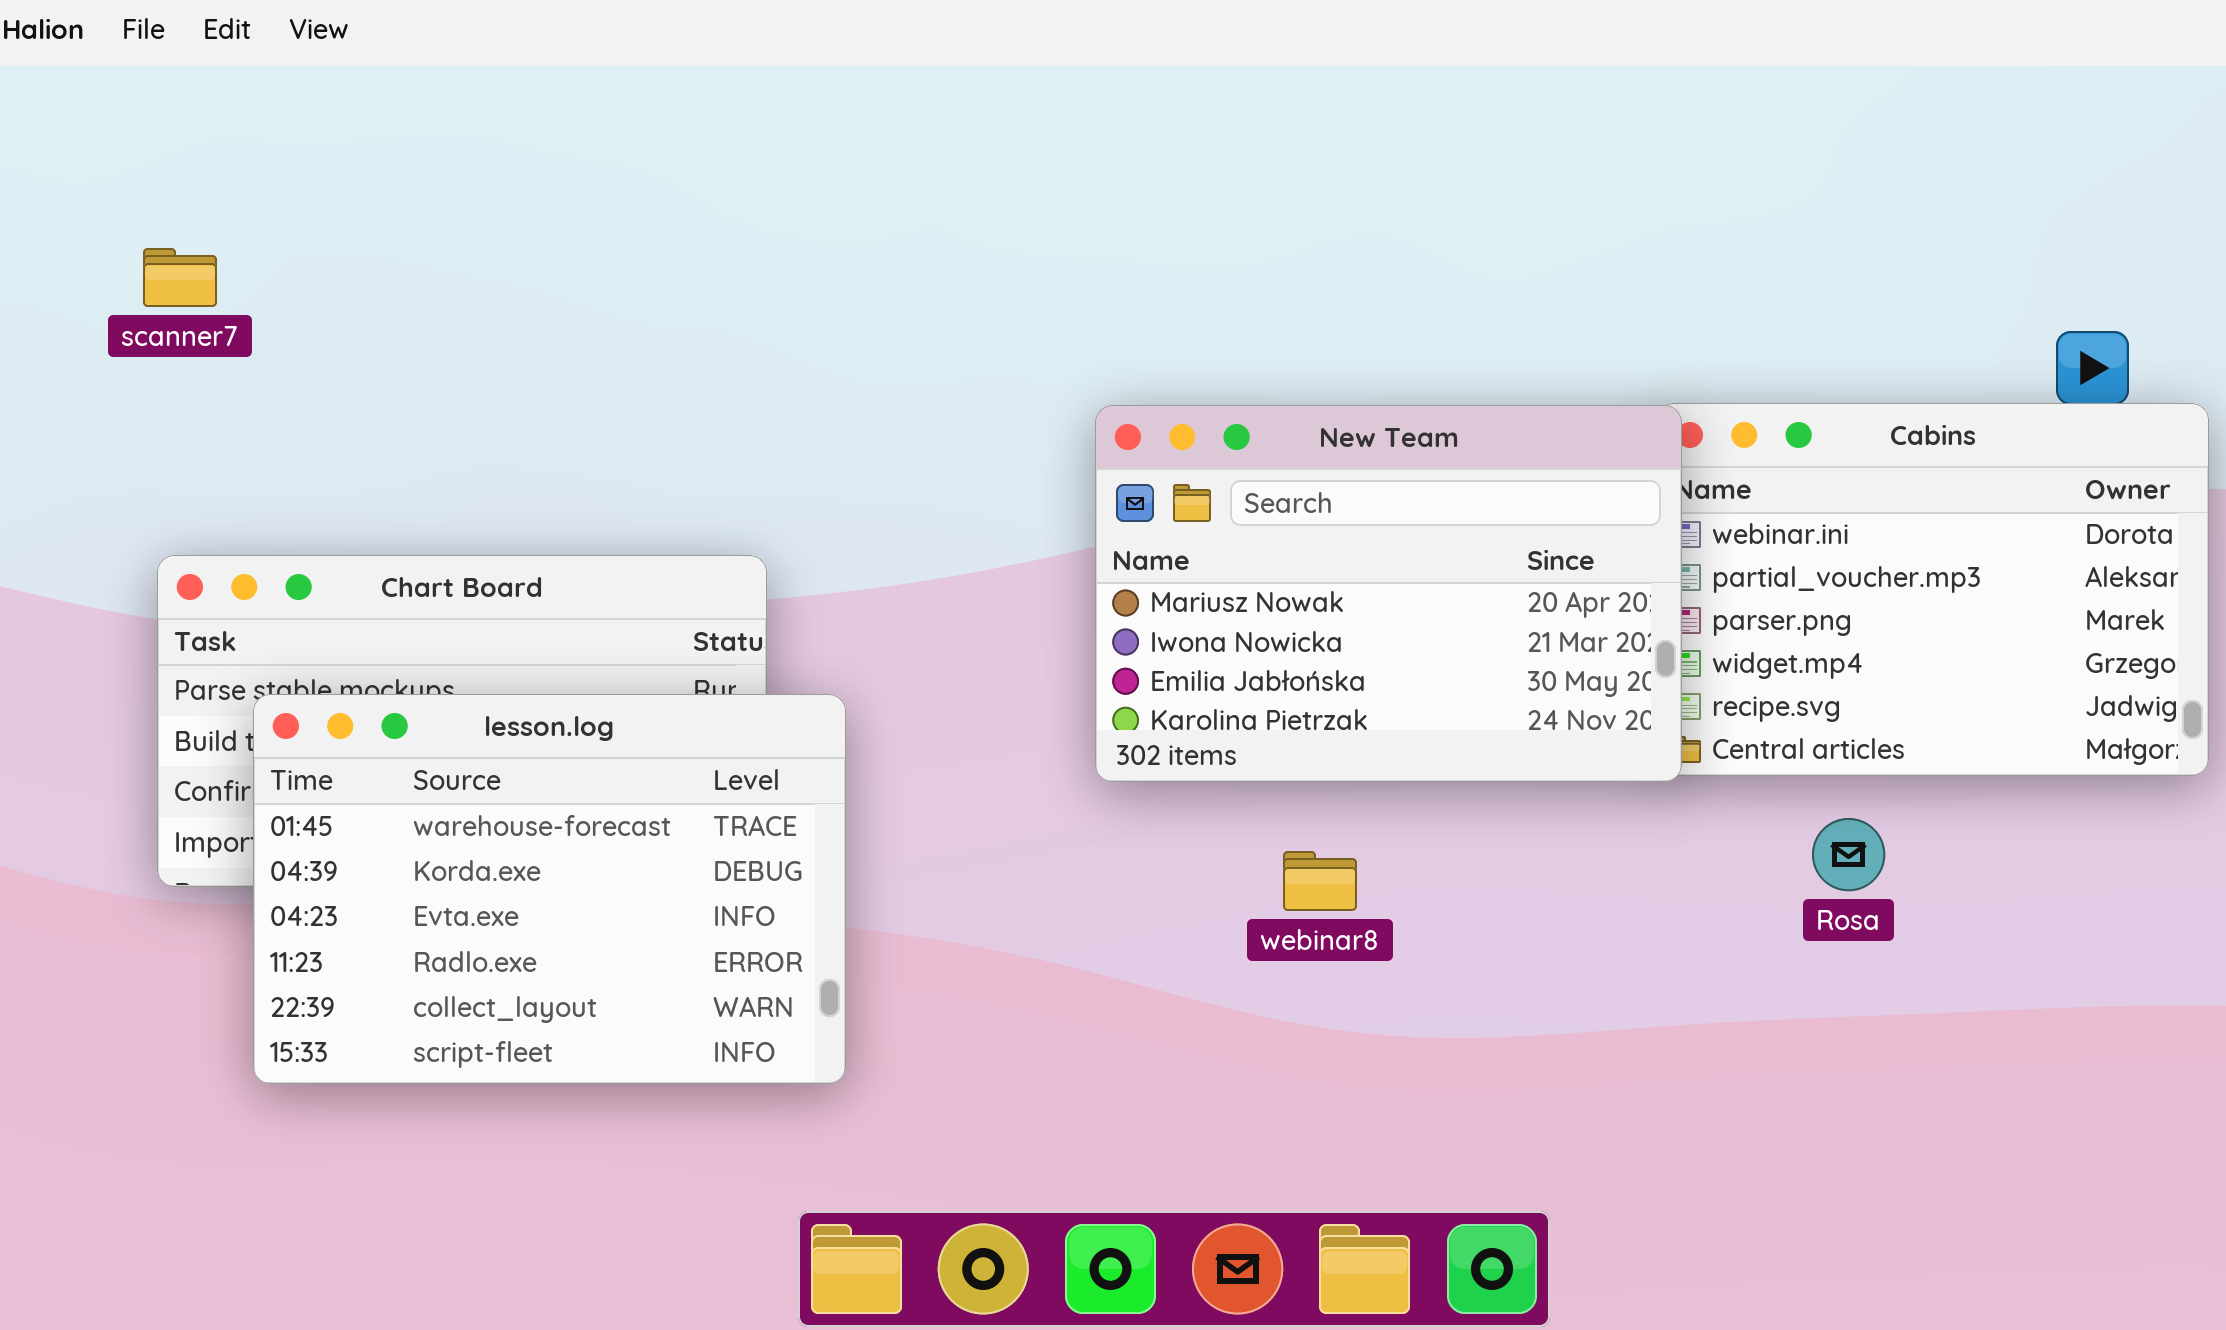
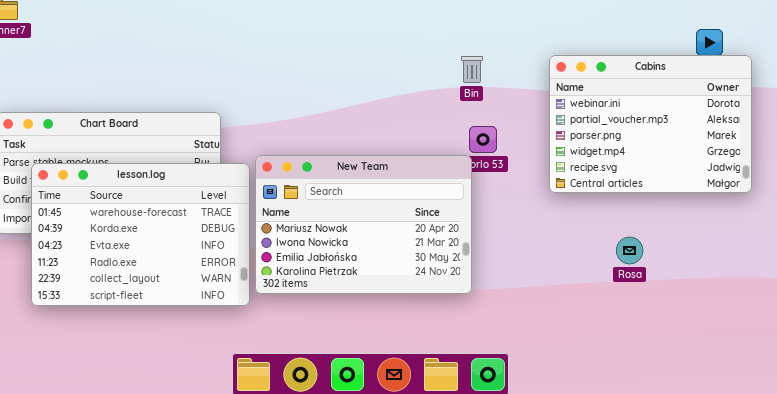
New Team: [1095,405,1682,782] -> [255,155,472,294], moved
Rosa: [1812,818,1885,891] -> [616,237,643,264], moved

